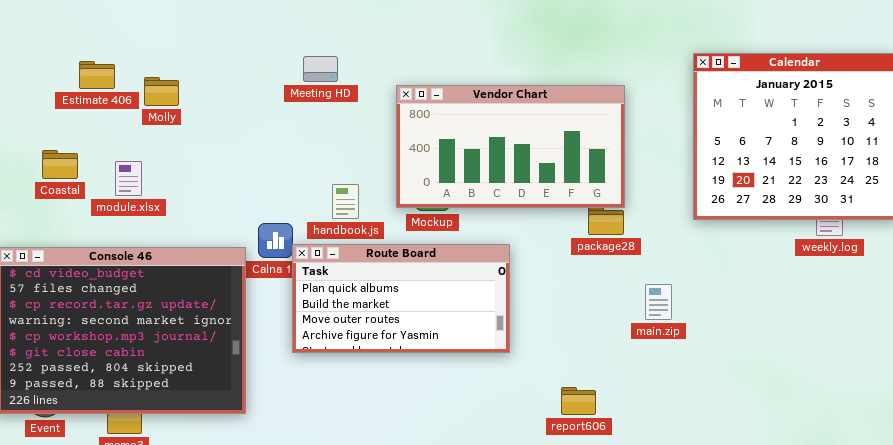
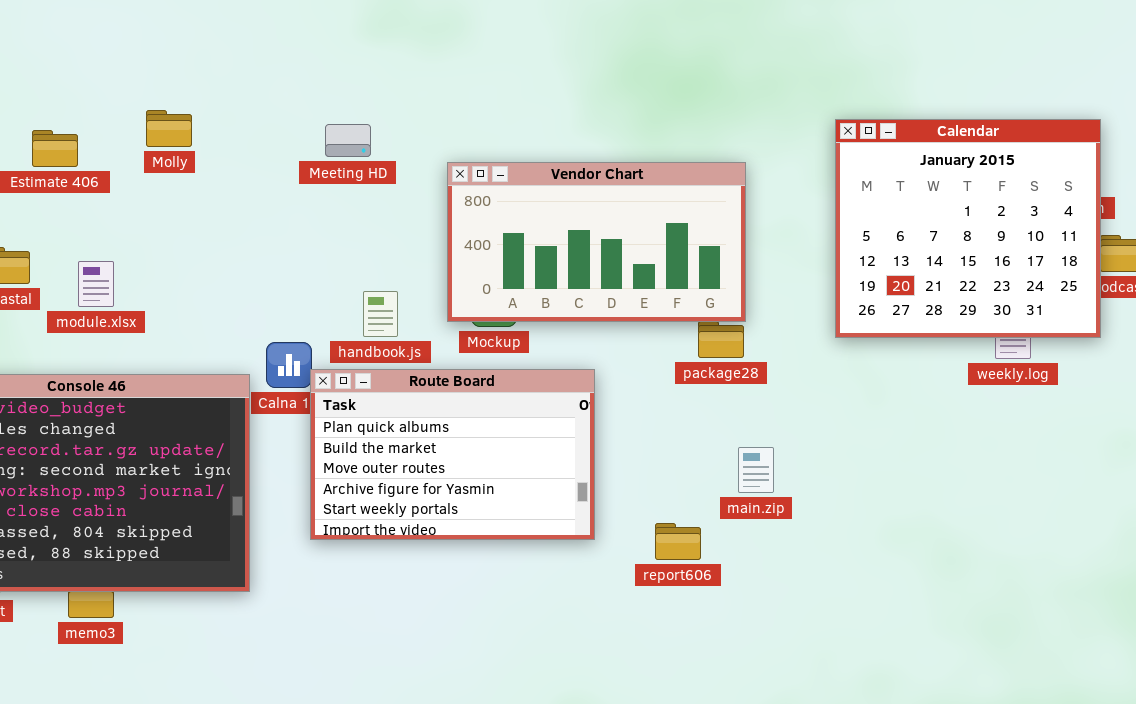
Molly: [144,77,179,106] -> [146,110,192,147], moved
Route Board: [292,244,510,353] -> [310,369,595,540], resized
main.zip: [645,284,672,320] -> [738,447,774,493], moved
report606: [561,387,596,415] -> [655,523,701,560], moved

